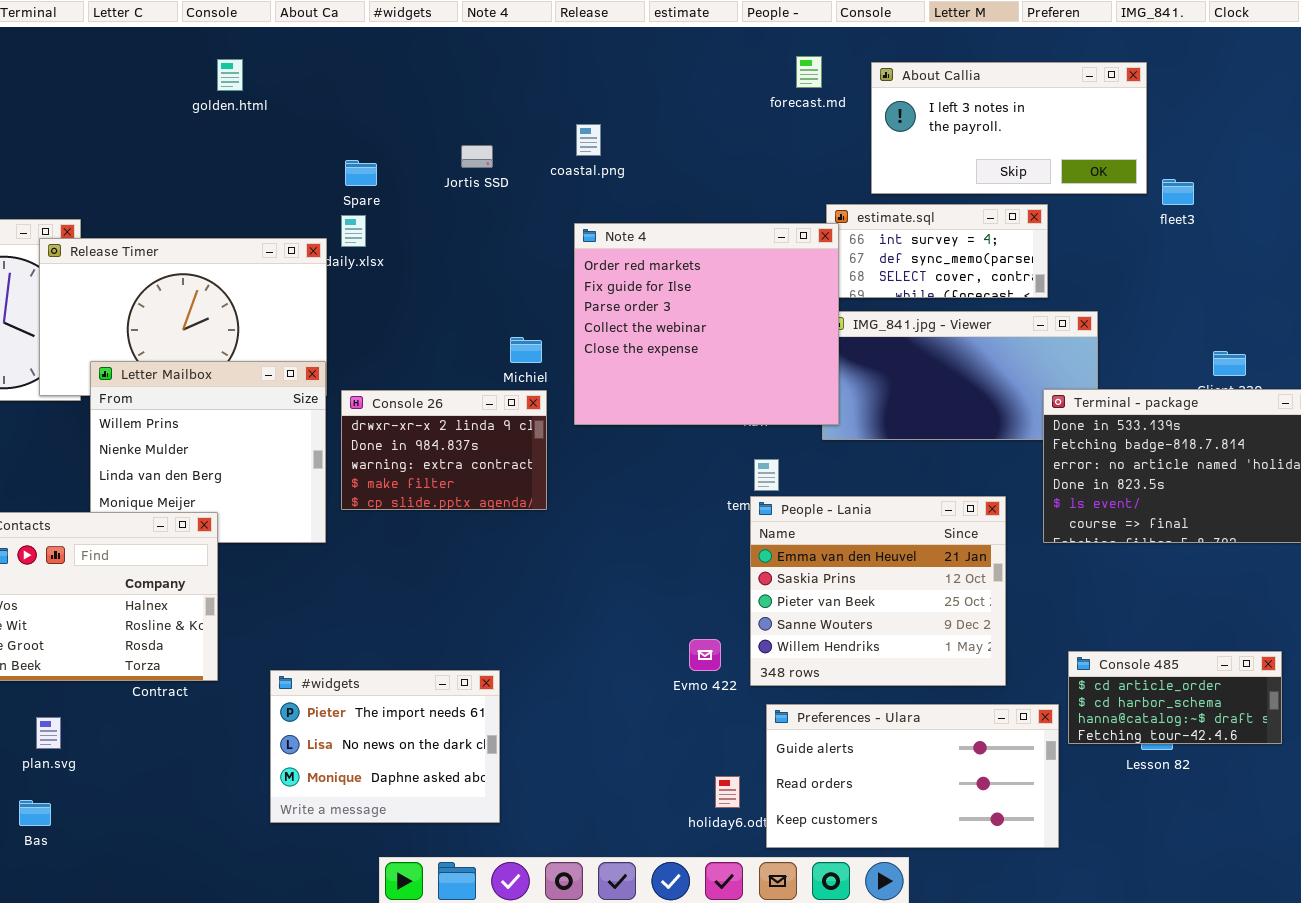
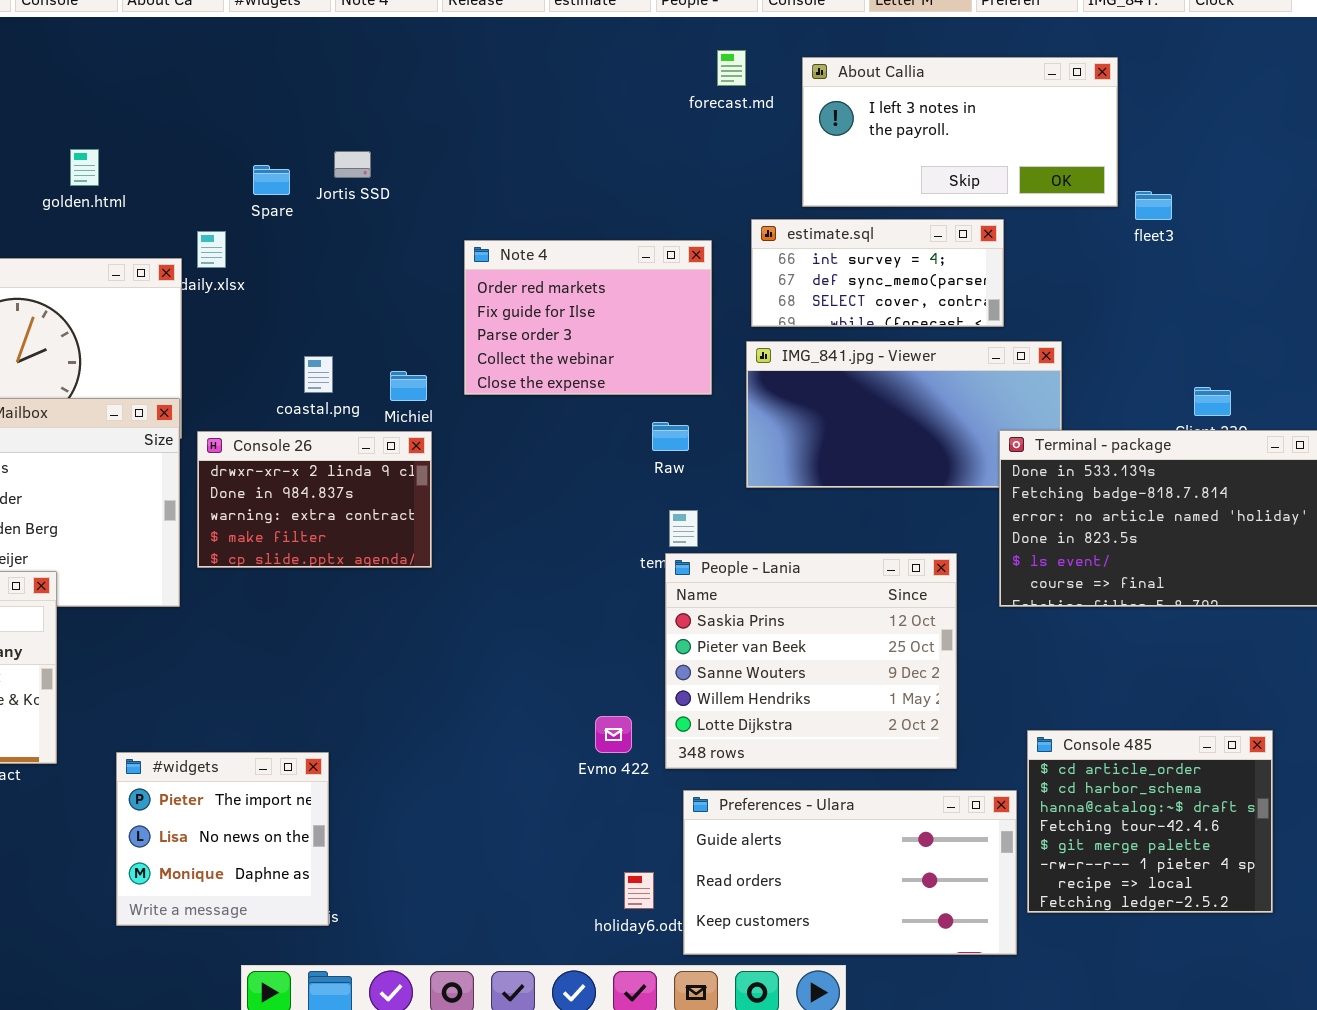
golden.html: [217,59,243,91] -> [70,149,99,186], moved
coastal.png: [576,124,601,156] -> [304,356,333,393], moved
Spare: [345,160,377,186] -> [253,165,290,195], moved
Note 4: [574,223,839,425] -> [464,240,712,395], resized
People - Lania: [750,496,1006,686] -> [665,553,957,769], scrolled down 1 row
Console 485: [1068,651,1282,744] -> [1027,730,1273,913], resized
#widgets: [270,670,500,823] -> [116,752,329,926], resized

